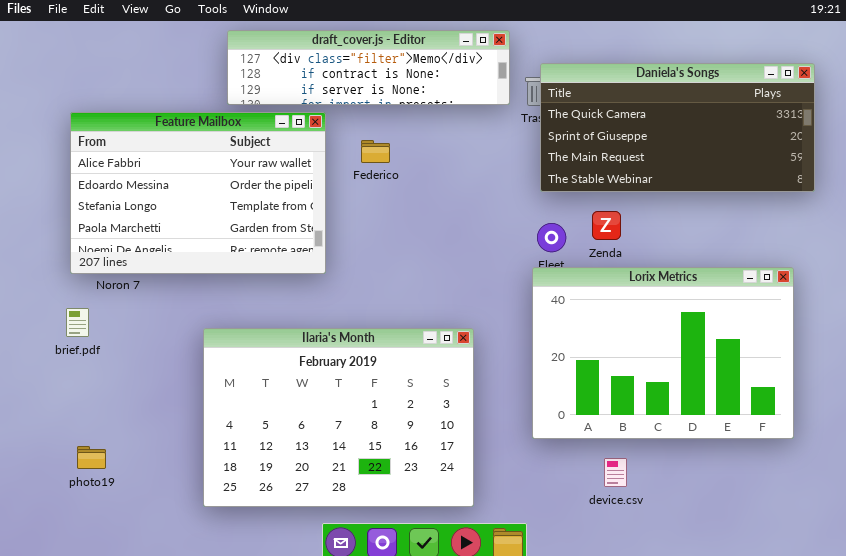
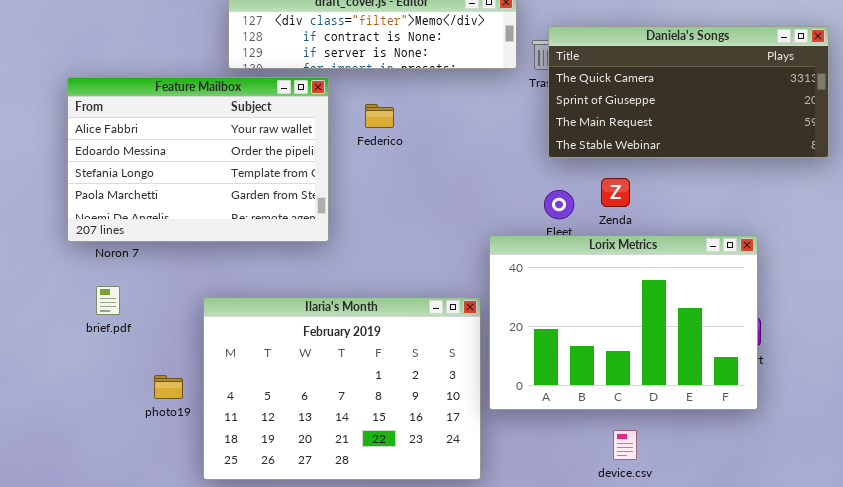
Lorix Metrics: [532,267,794,439] -> [489,235,758,410], moved
brief.pdf: [66,308,89,337] -> [96,286,120,315], moved
photo19: [77,446,106,469] -> [154,375,183,399], moved

